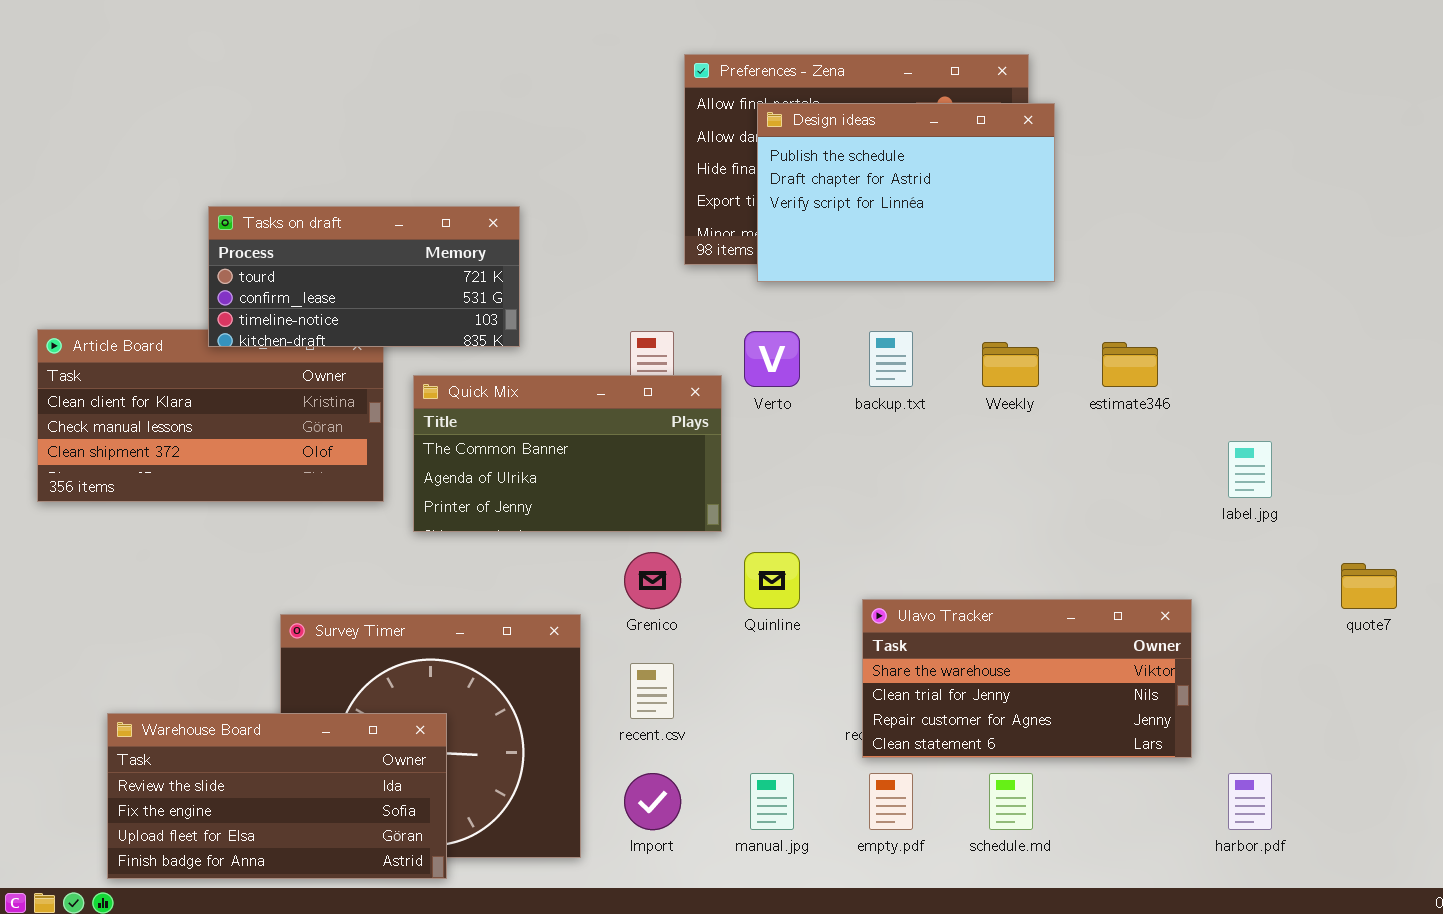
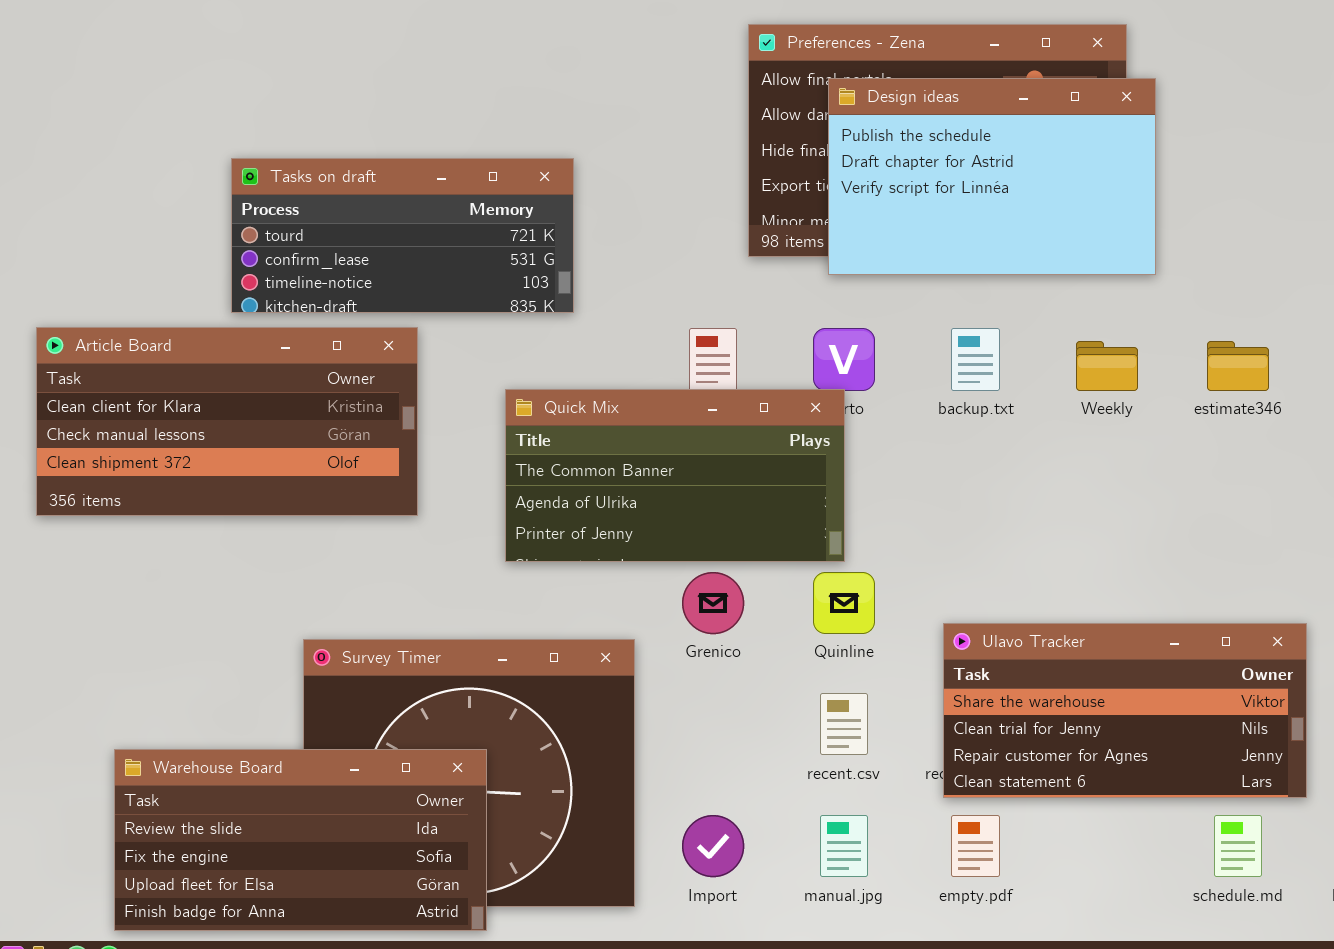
Tasks on draft: [208,206,520,347] -> [231,158,574,313], moved
Quick Mix: [413,375,722,532] -> [505,389,845,562], moved
recent.csv: [630,663,674,719] -> [820,693,868,755], moved
schedule.md: [989,773,1033,830] -> [1214,815,1262,877], moved

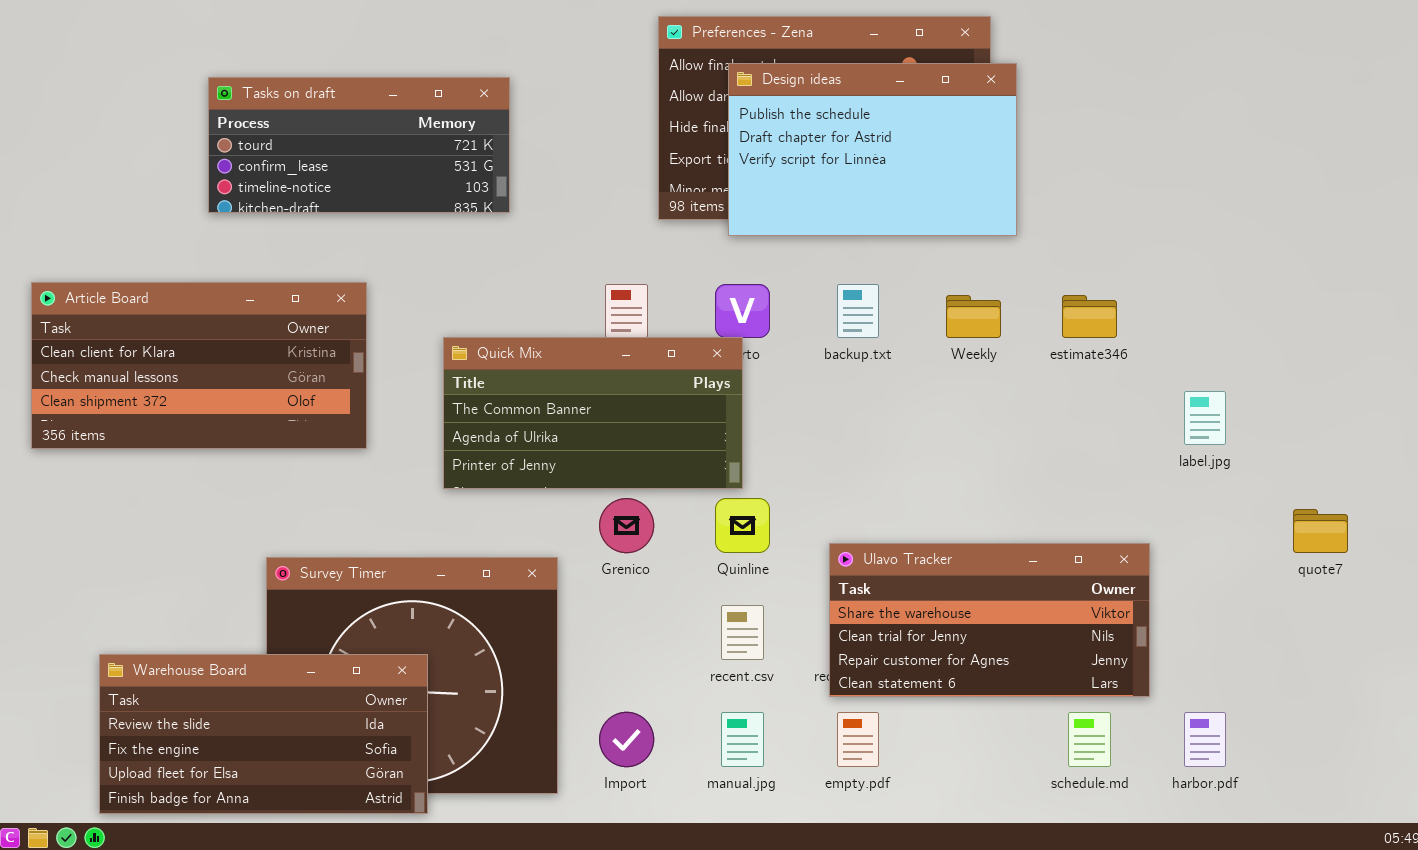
Tasks on draft: [231,158,574,313] -> [208,77,510,213], moved

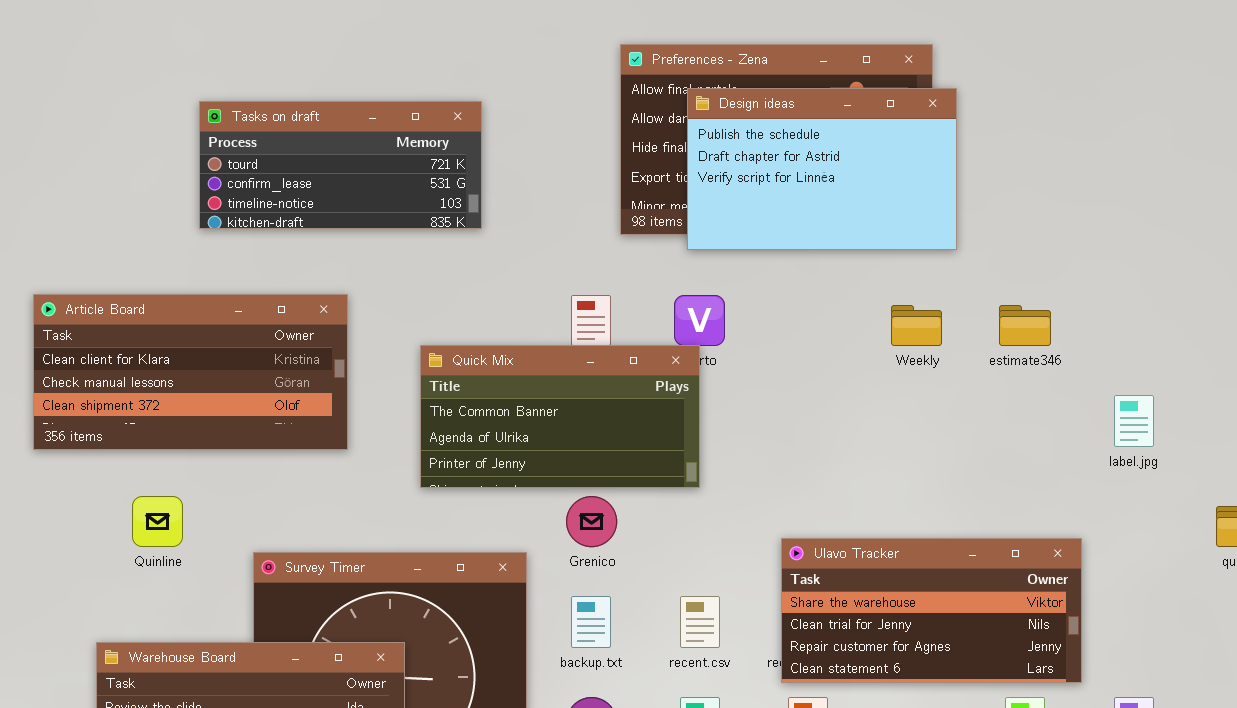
backup.txt: [837,284,879,338] -> [571,596,611,648], moved
Quinline: [715,498,770,553] -> [132,496,183,547], moved

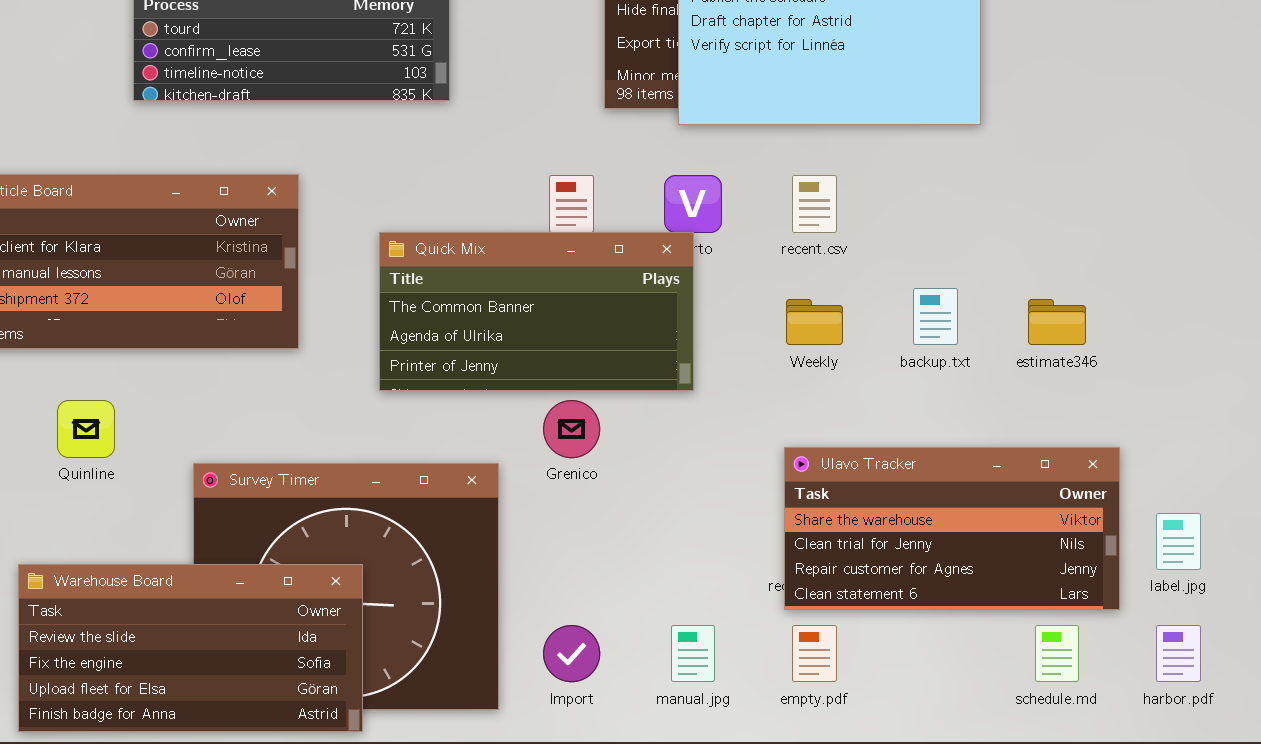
Weekly: [891,305,942,346] -> [786,299,843,345], moved
estimate346: [999,305,1051,346] -> [1028,299,1086,345], moved
label.jpg: [1114,395,1154,447] -> [1156,513,1201,570], moved
backup.txt: [571,596,611,648] -> [913,288,958,345], moved
recent.csv: [680,596,720,648] -> [792,175,837,233], moved

